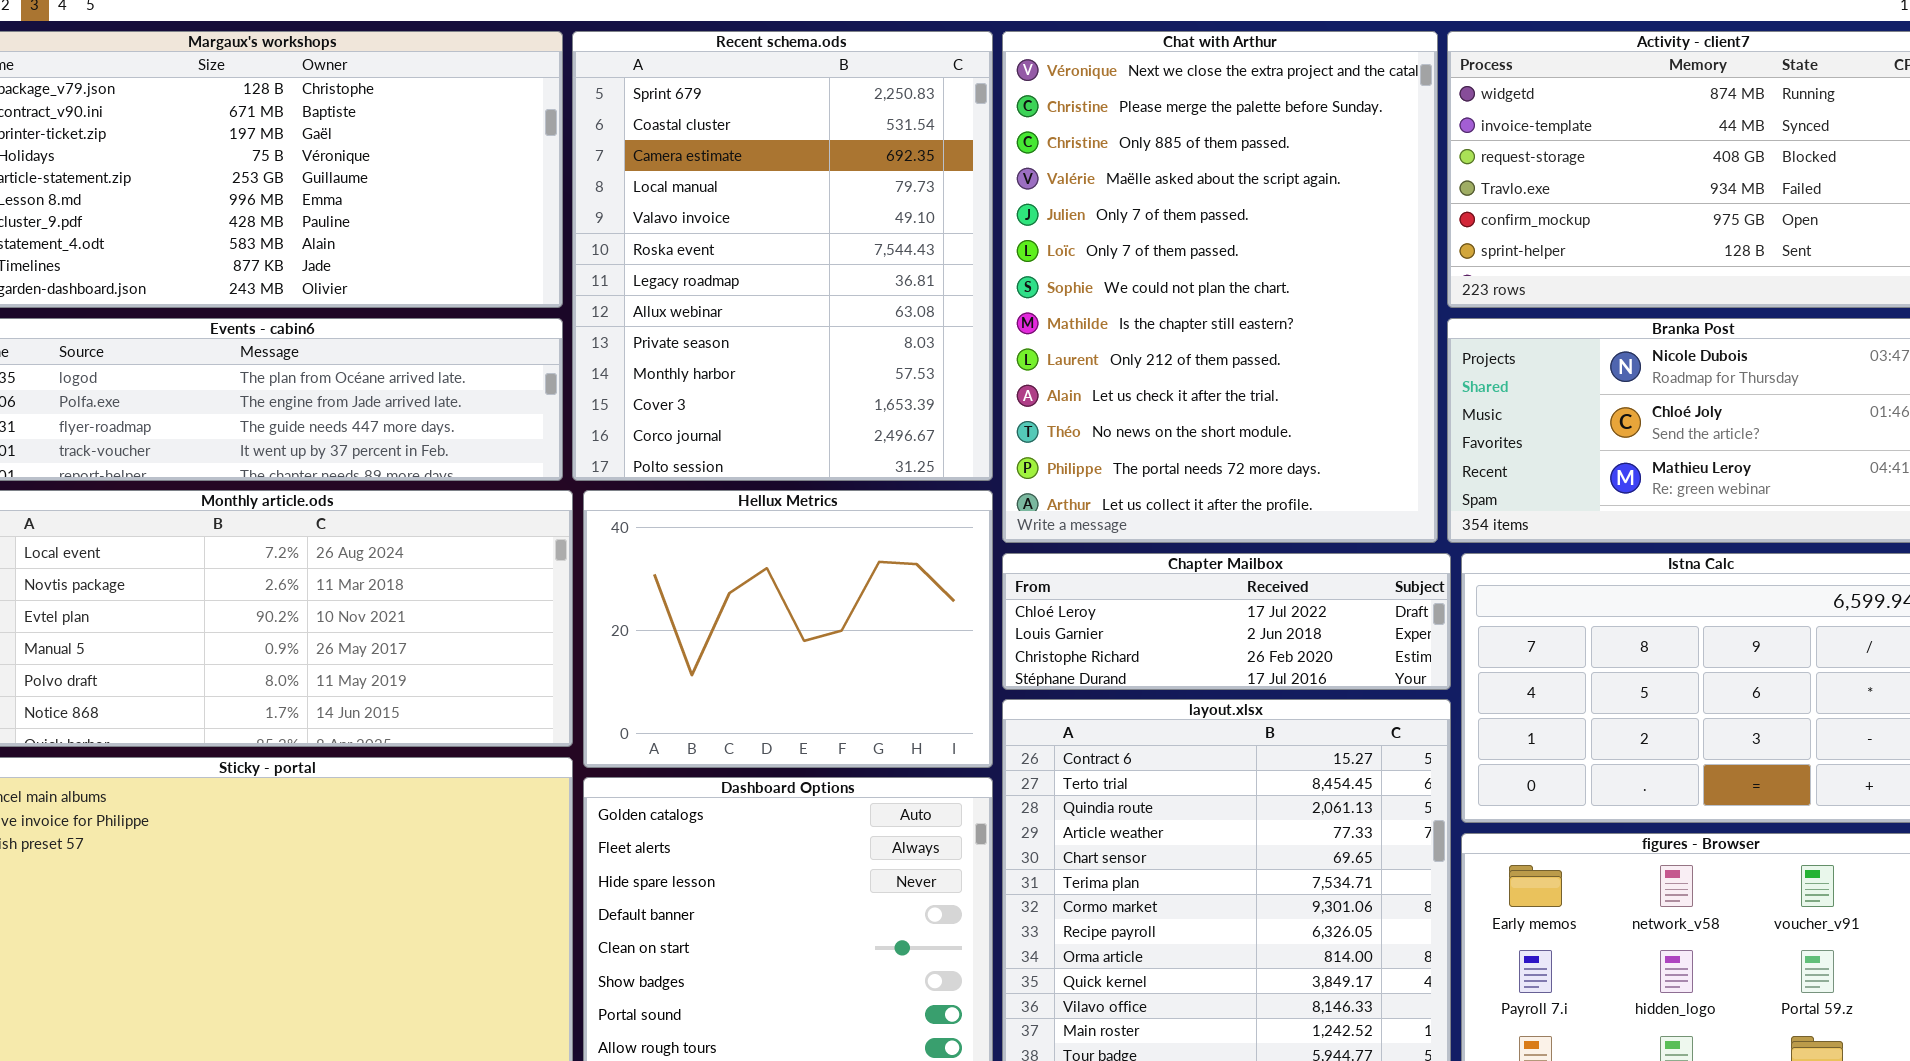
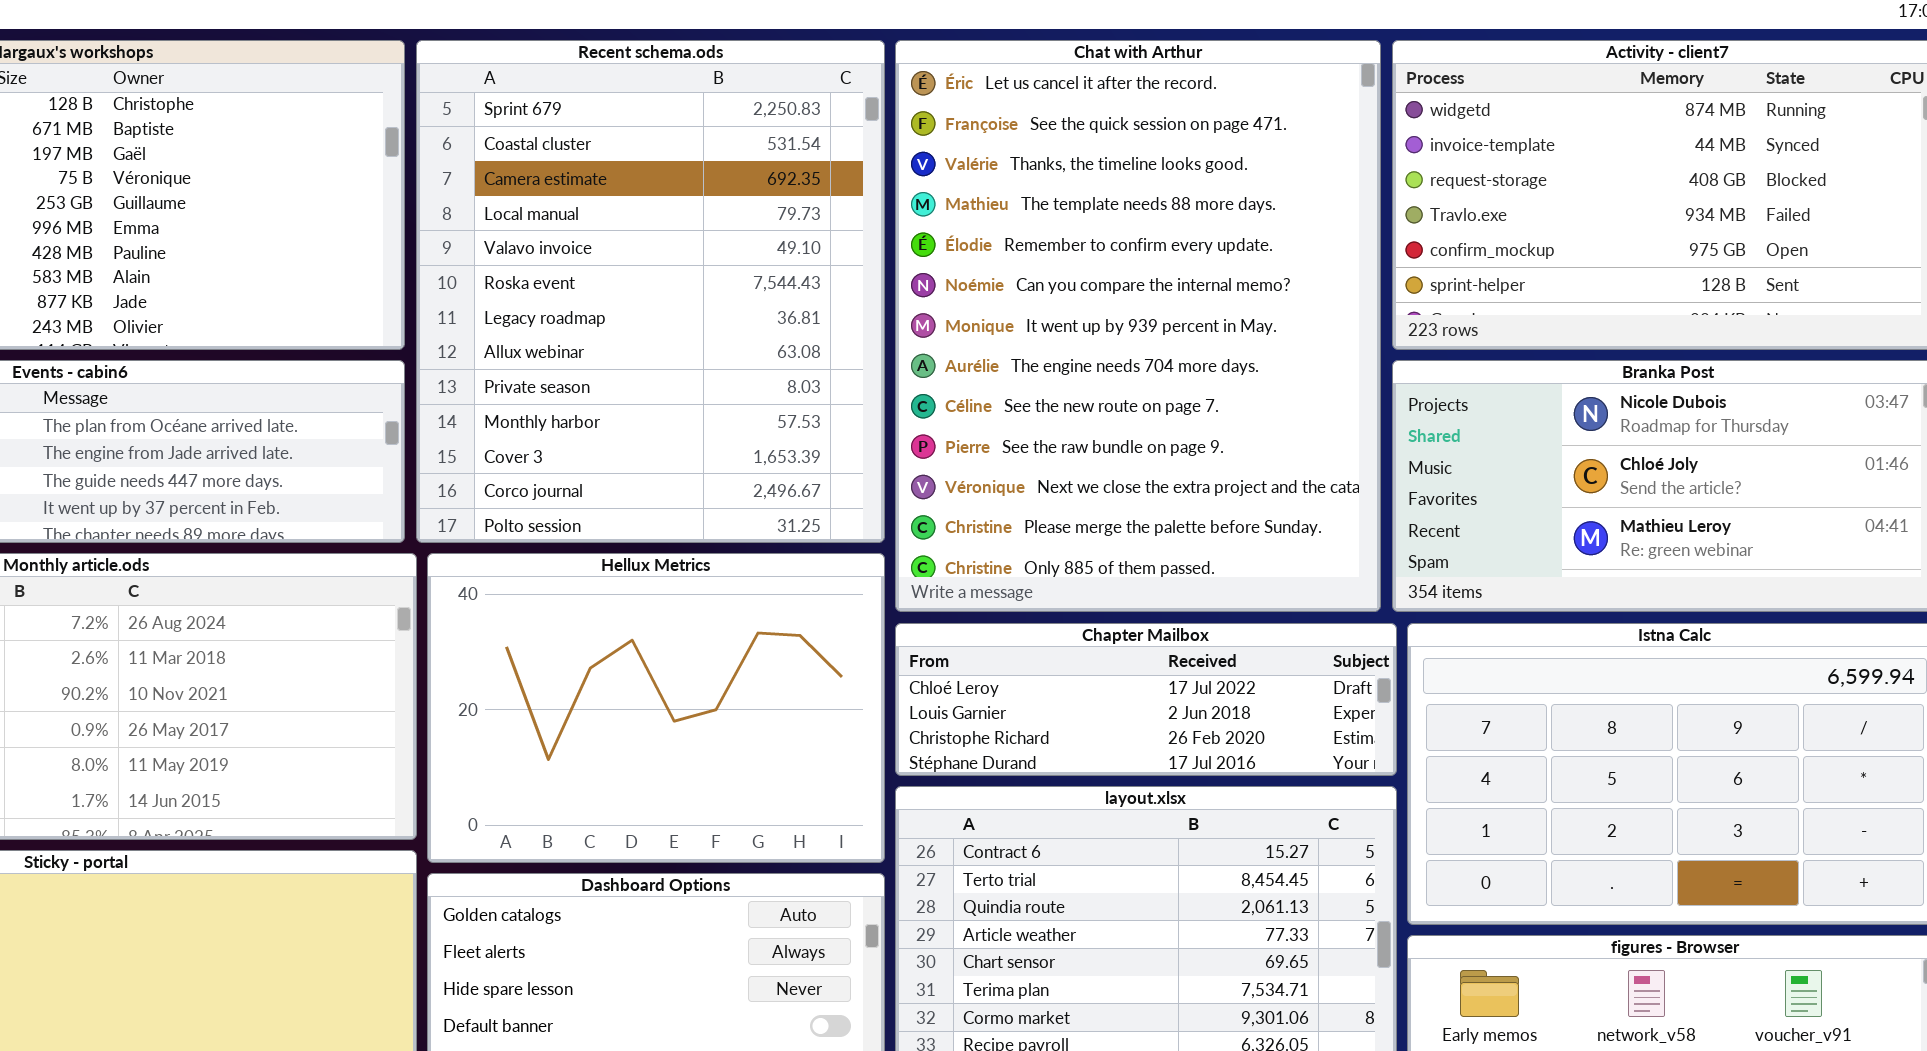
Chat with Arthur: [1002,31,1438,543] -> [895,40,1381,612], scrolled up 10 rows

